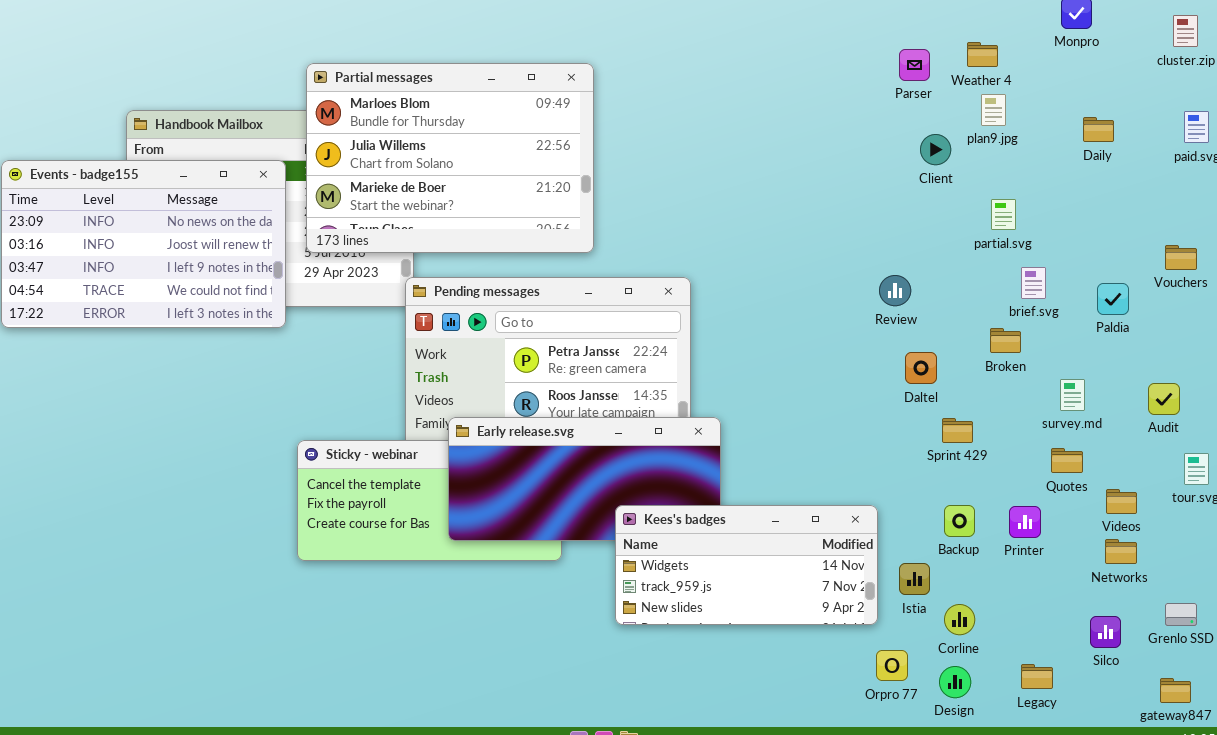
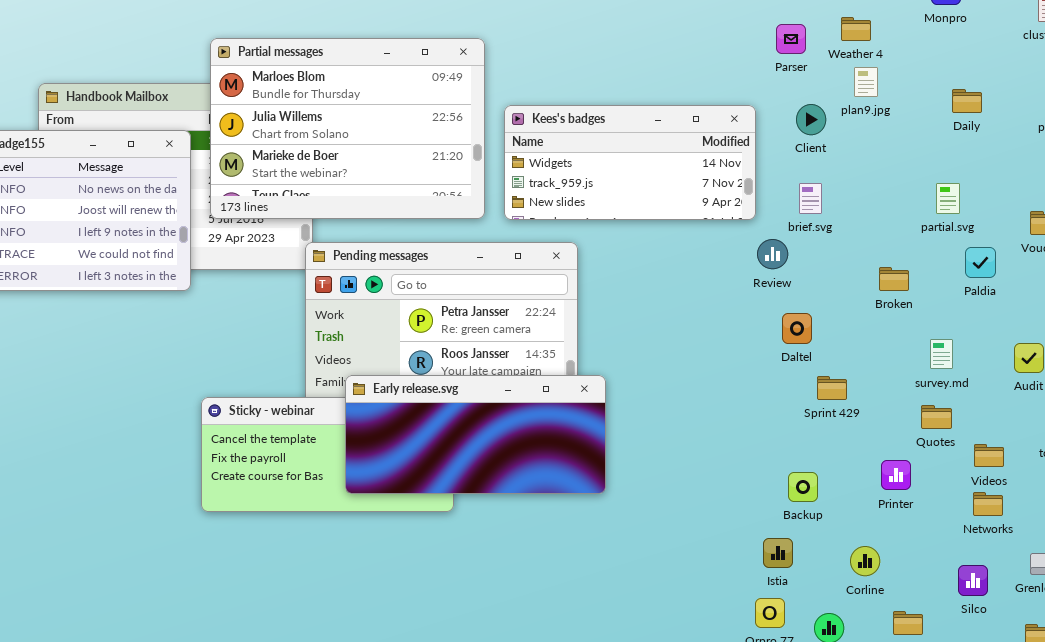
partial.svg: [991,199,1016,230] -> [936,183,960,214], moved
brief.svg: [1021,267,1046,299] -> [799,183,822,214], moved
Broken: [990,328,1021,353] -> [879,267,909,291], moved
Kees's badges: [615,505,878,625] -> [504,105,756,220], moved
Backup: [944,505,975,537] -> [788,472,818,502], moved
Istia: [899,563,930,595] -> [763,538,793,568], moved
Corline: [944,604,975,635] -> [850,546,880,576], moved

